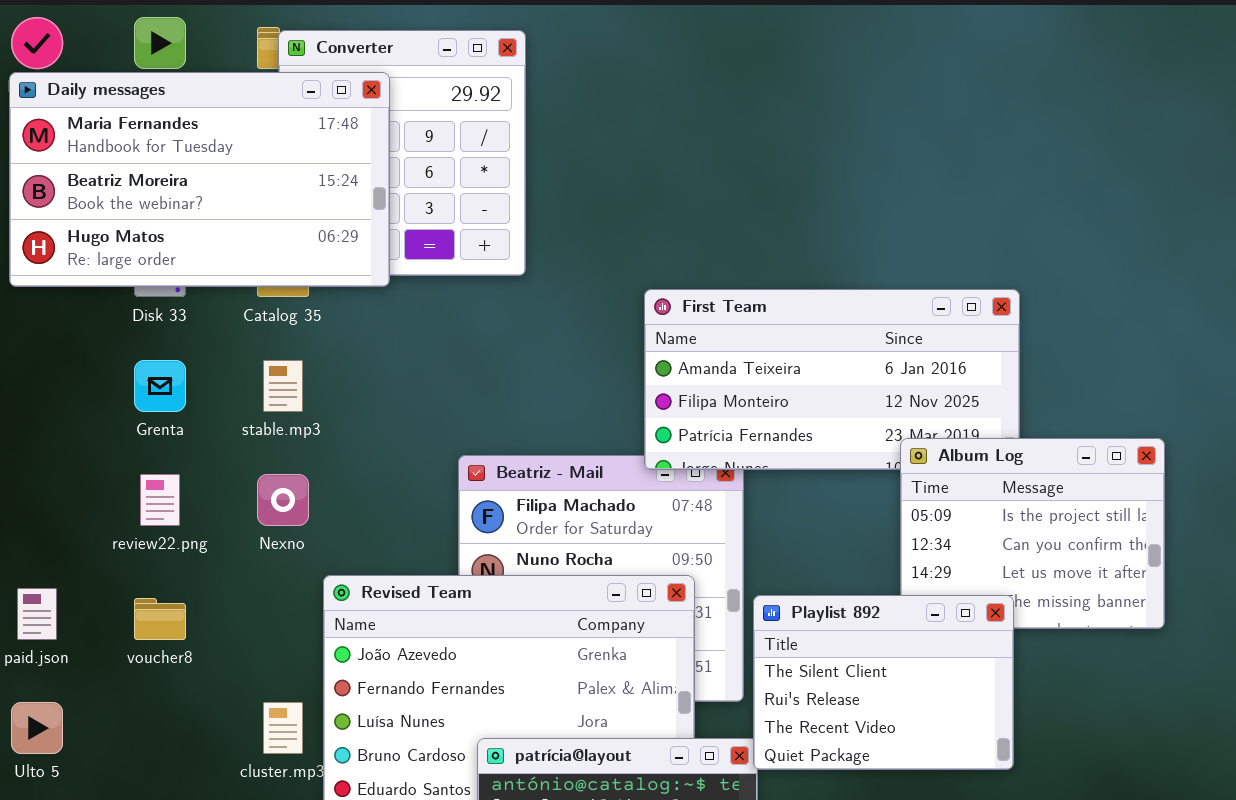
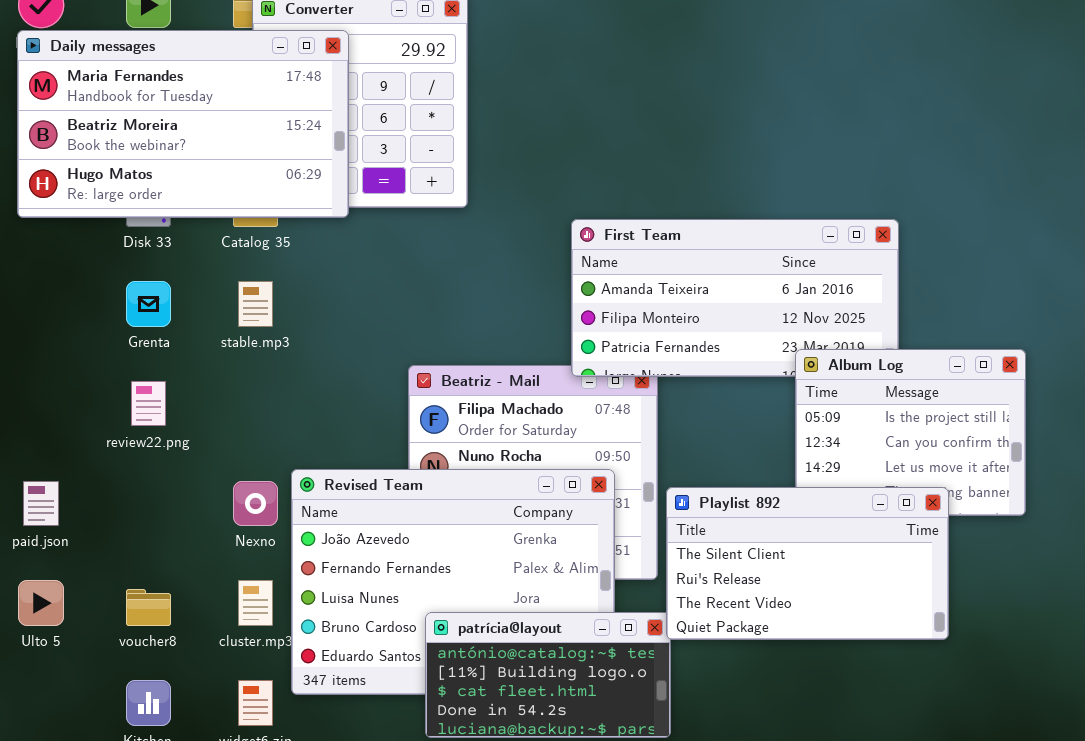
Nexno: [257,474,309,526] -> [233,481,278,526], moved
Playlist 892: [753,595,1014,770] -> [666,487,949,640], resized
voucher8: [134,598,186,640] -> [126,589,171,626], moved

